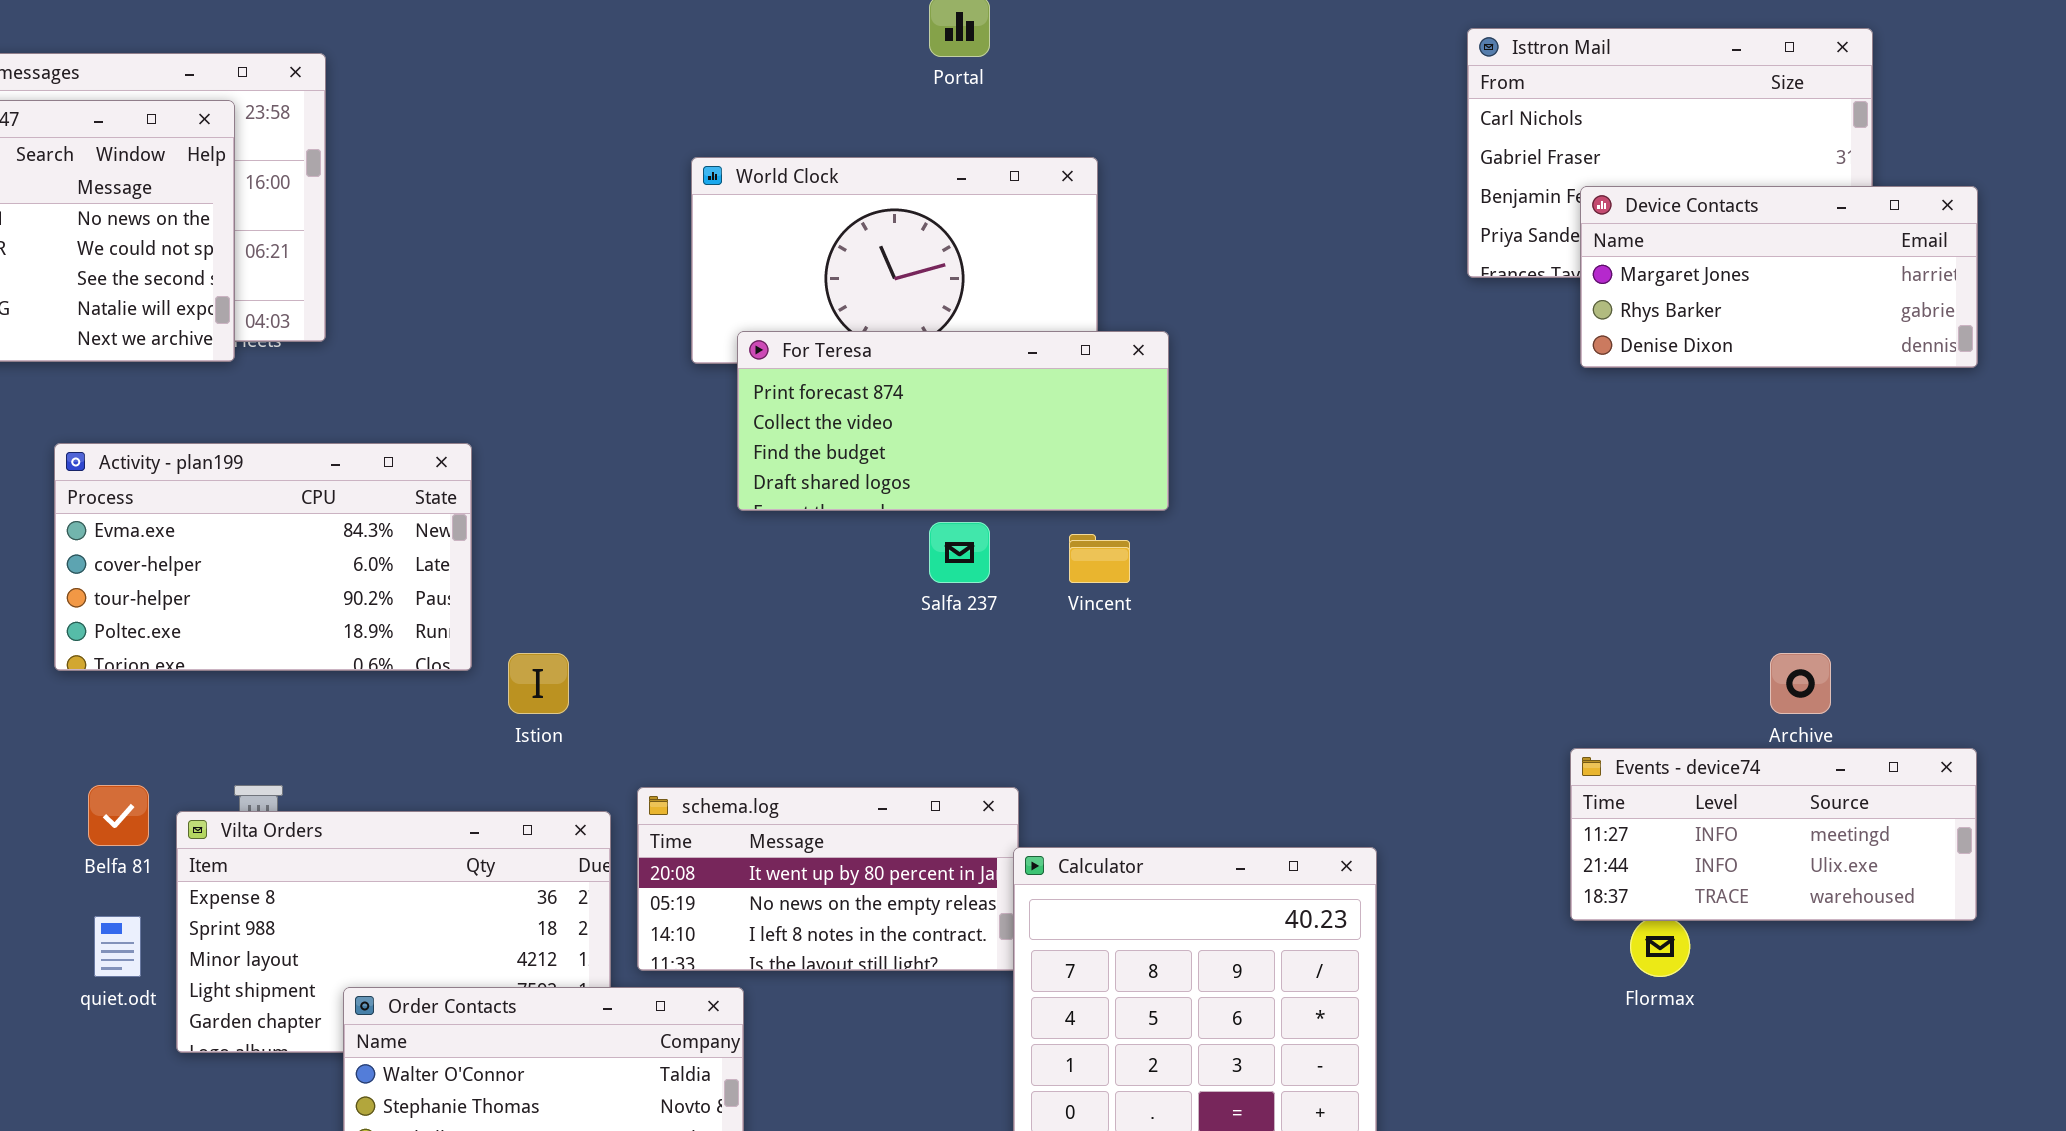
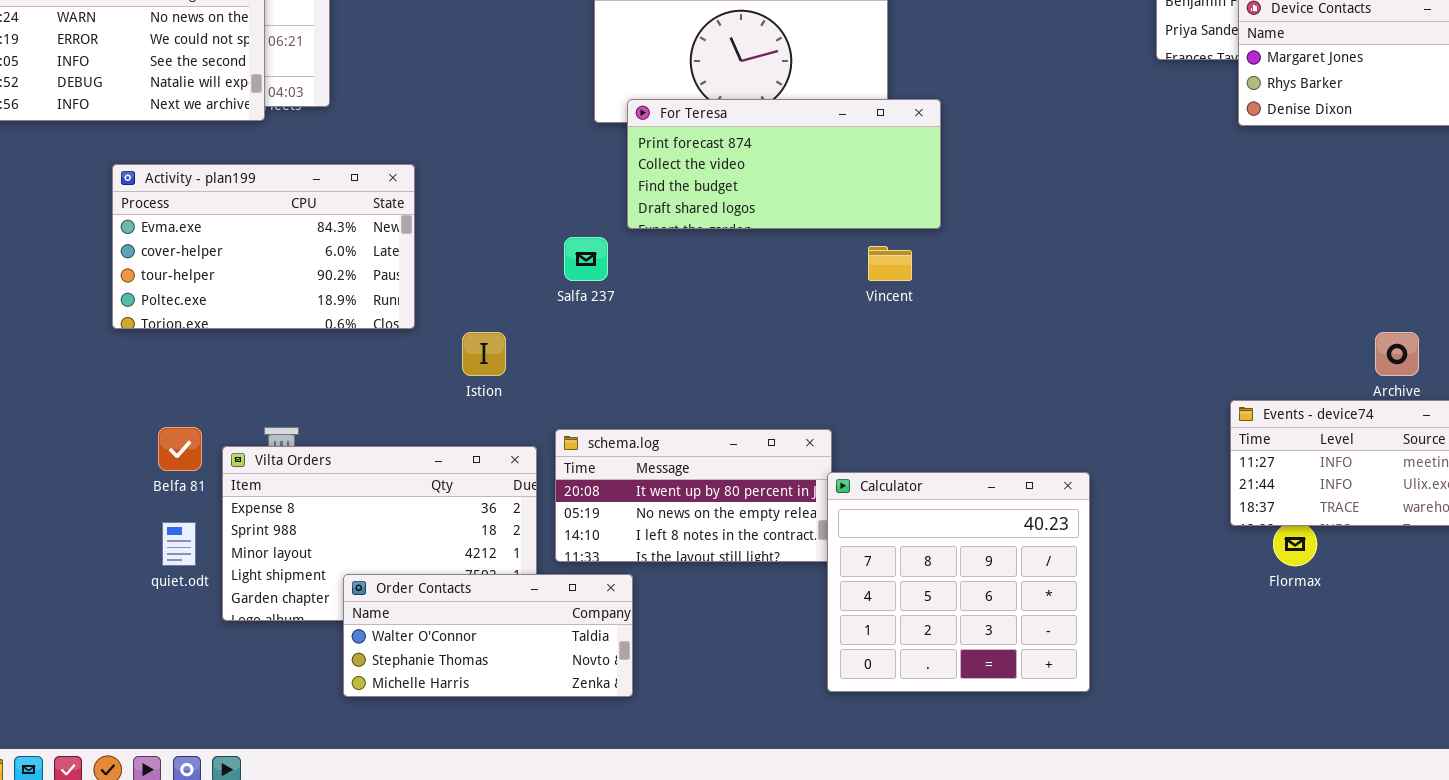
Activity - plan199: [54,443,472,671] -> [112,164,415,329], moved
Salfa 237: [929,522,990,583] -> [564,237,608,281], moved

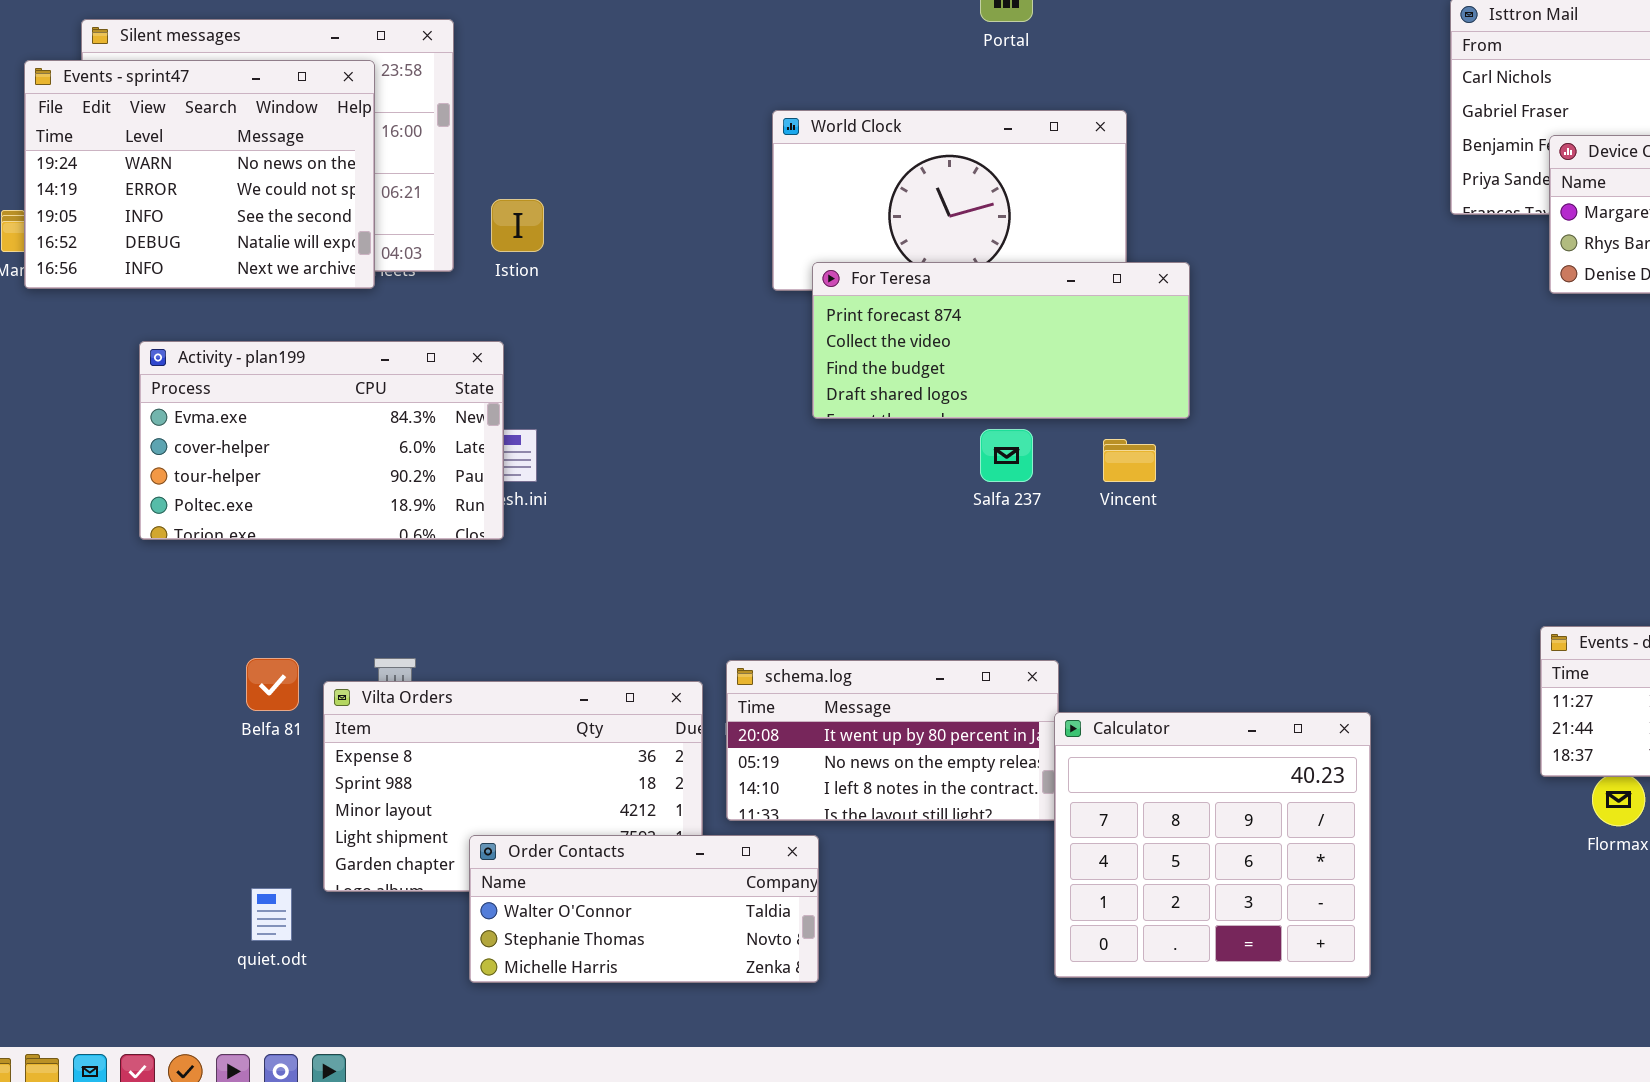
Activity - plan199: [112,164,415,329] -> [139,341,504,540], moved
Salfa 237: [564,237,608,281] -> [980,429,1033,482], moved
Istion: [462,332,506,376] -> [491,199,544,252], moved
quiet.odt: [162,522,196,566] -> [251,888,292,941], moved

